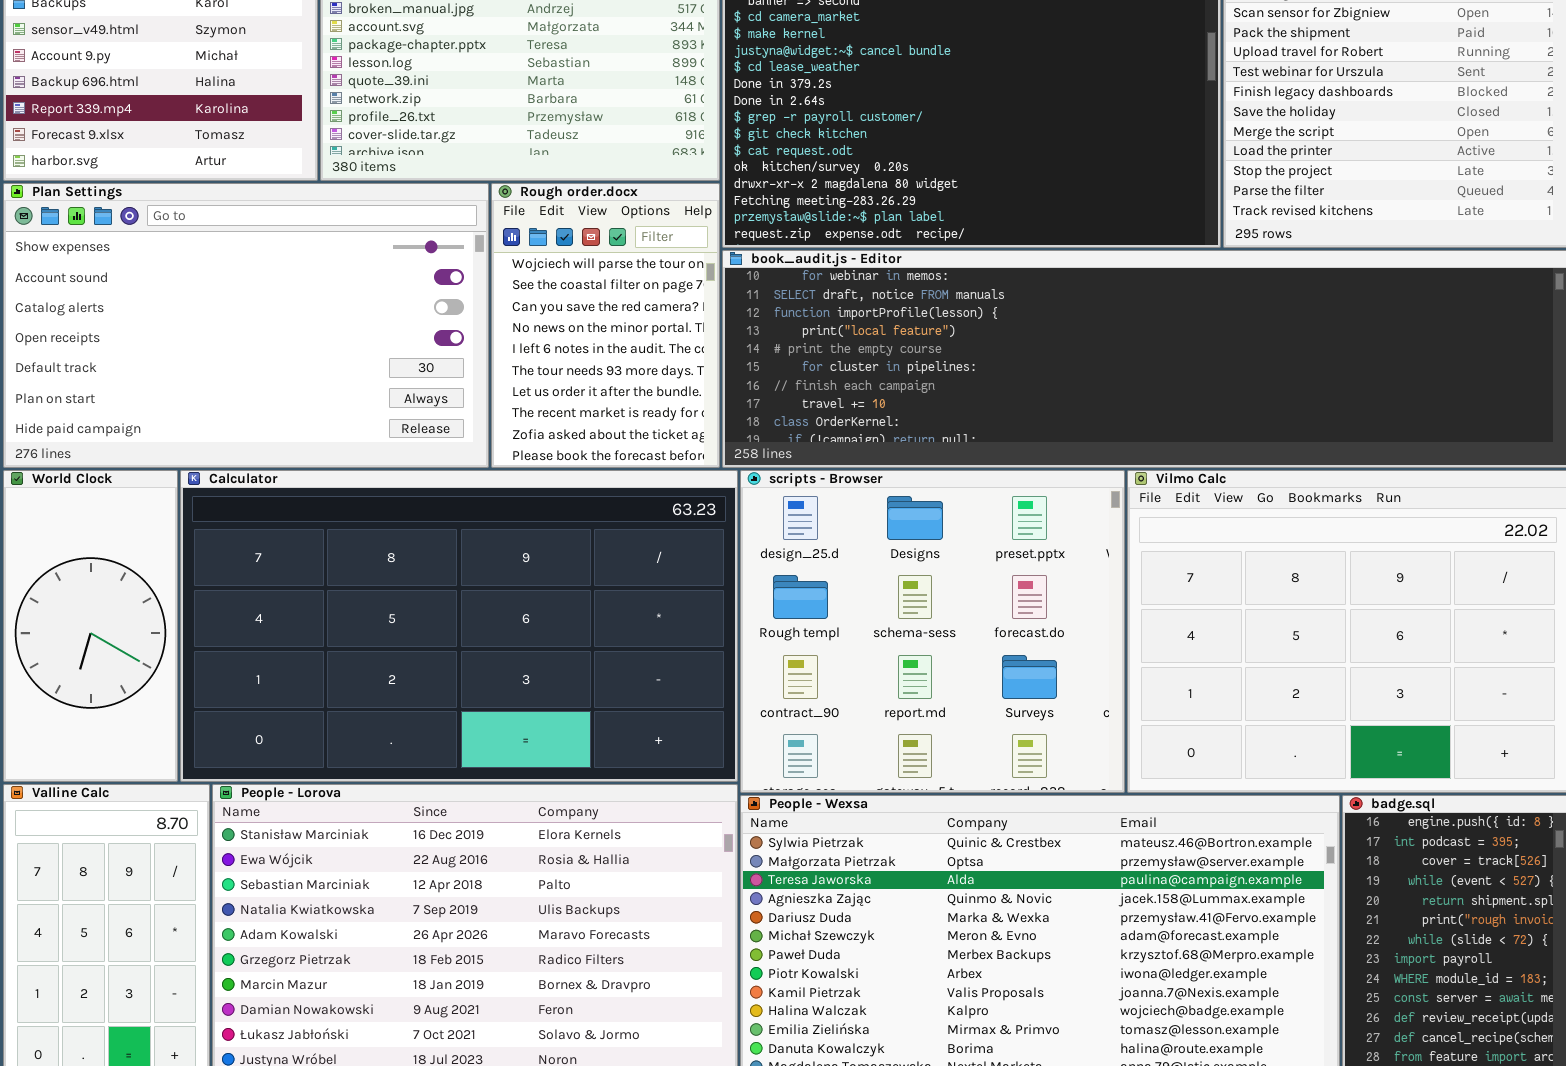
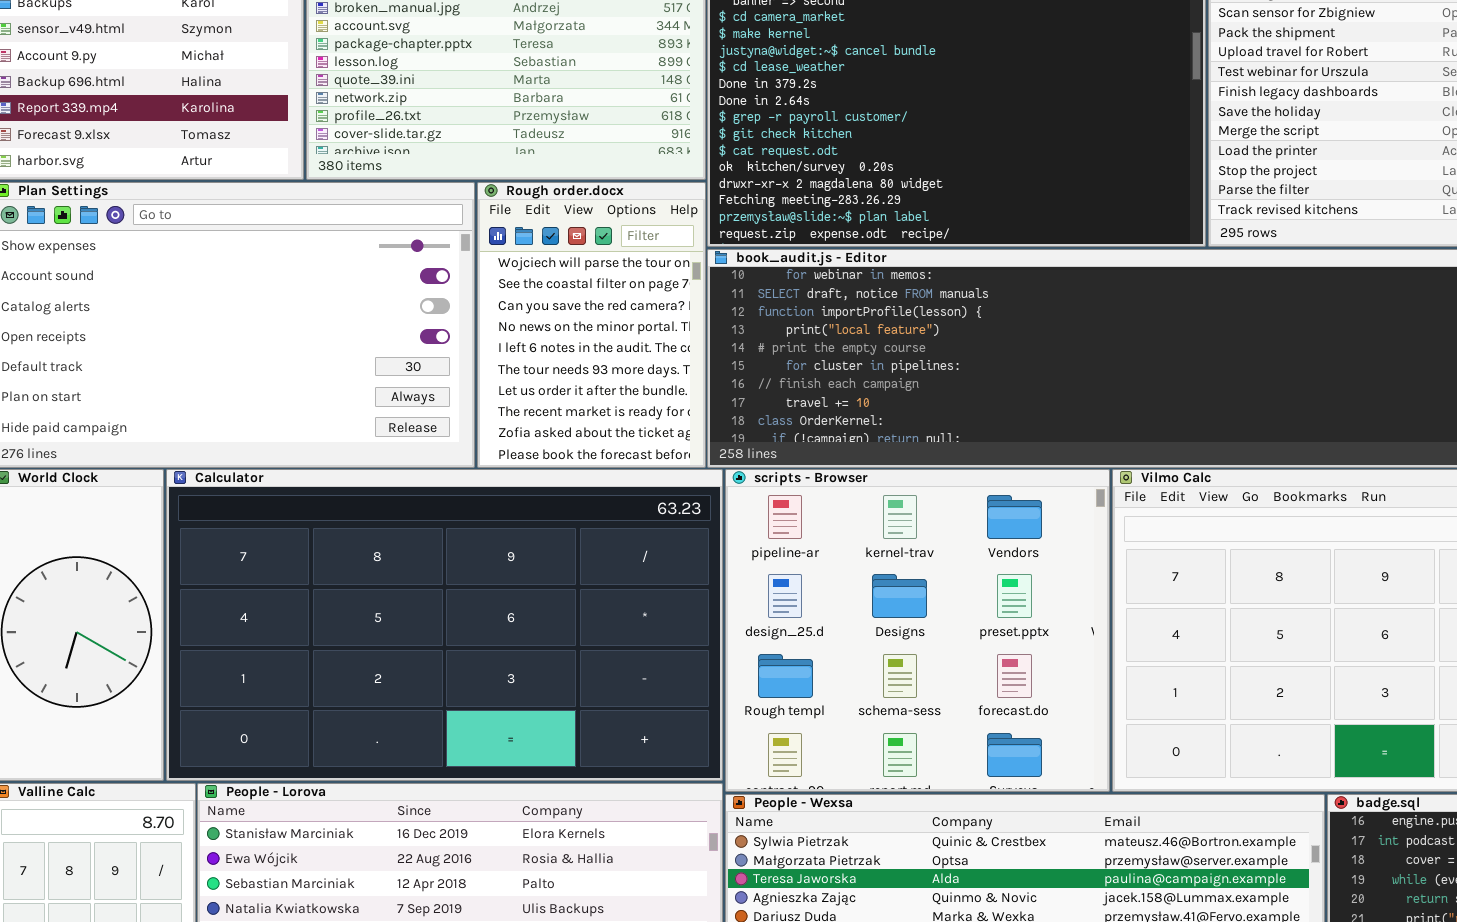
scripts - Browser: [740,470,1125,793] -> [725,469,1110,792], scrolled up 1 row

